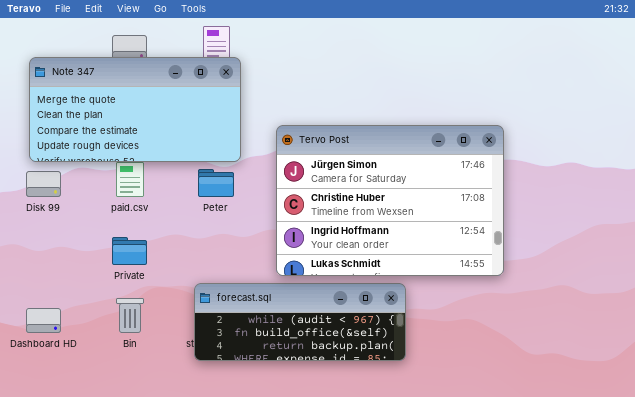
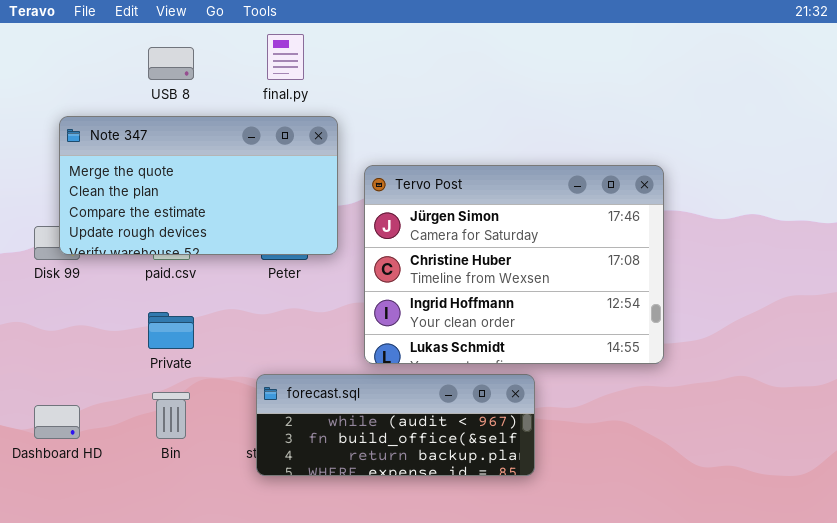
Note 347: [29,57,241,162] -> [59,116,338,255], moved

